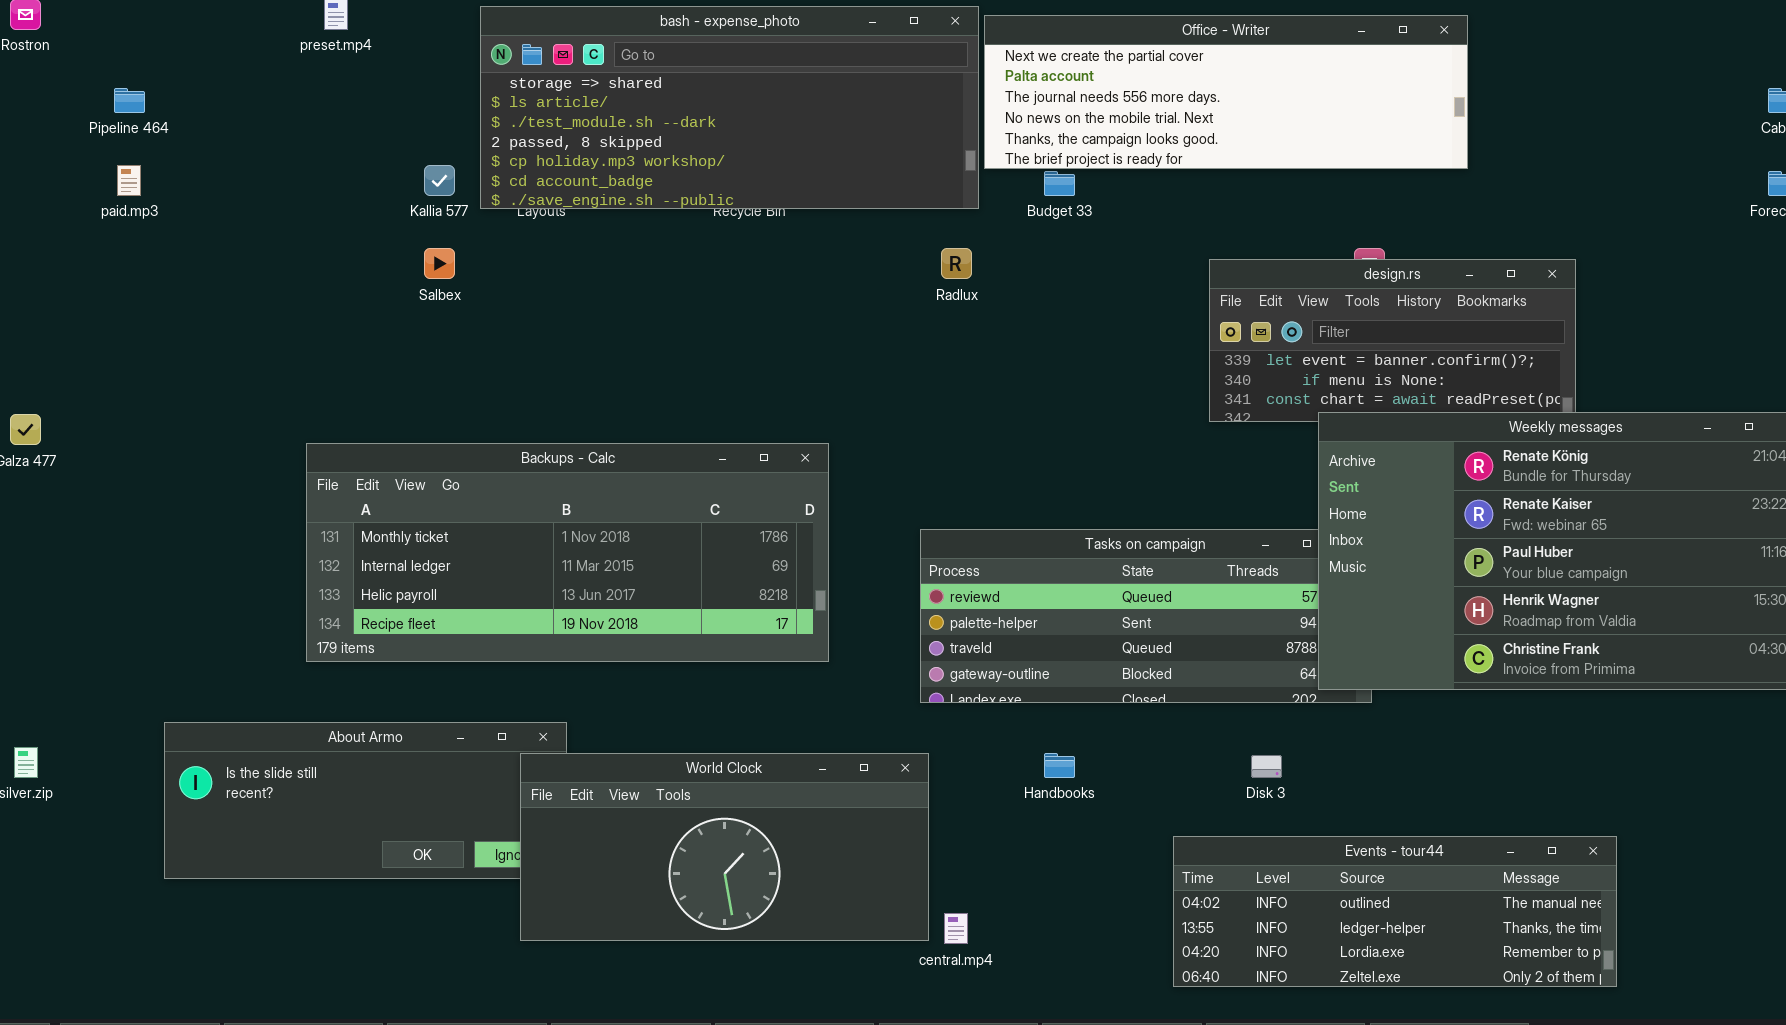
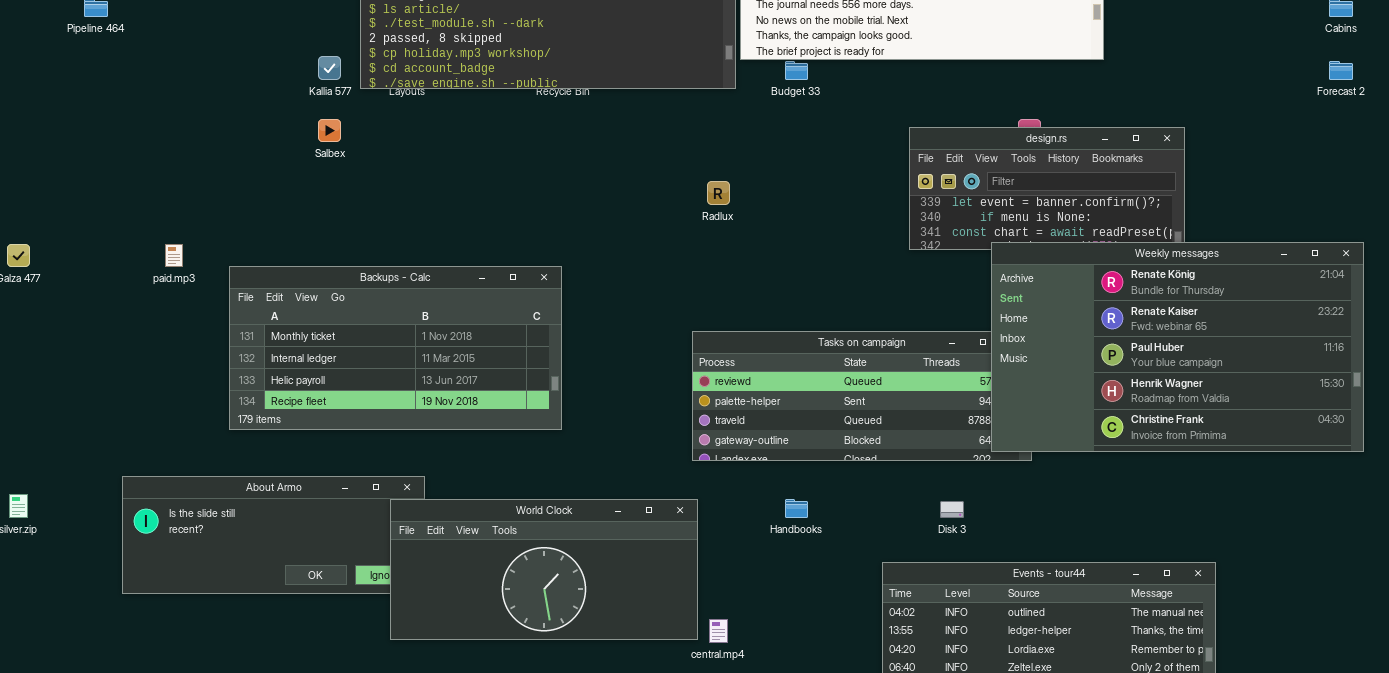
paid.mp3: [117,165,141,196] -> [165,244,183,267], moved
Radlux: [941,248,972,279] -> [707,181,730,205], moved
Backups - Calc: [306,443,829,662] -> [229,266,562,430], resized

